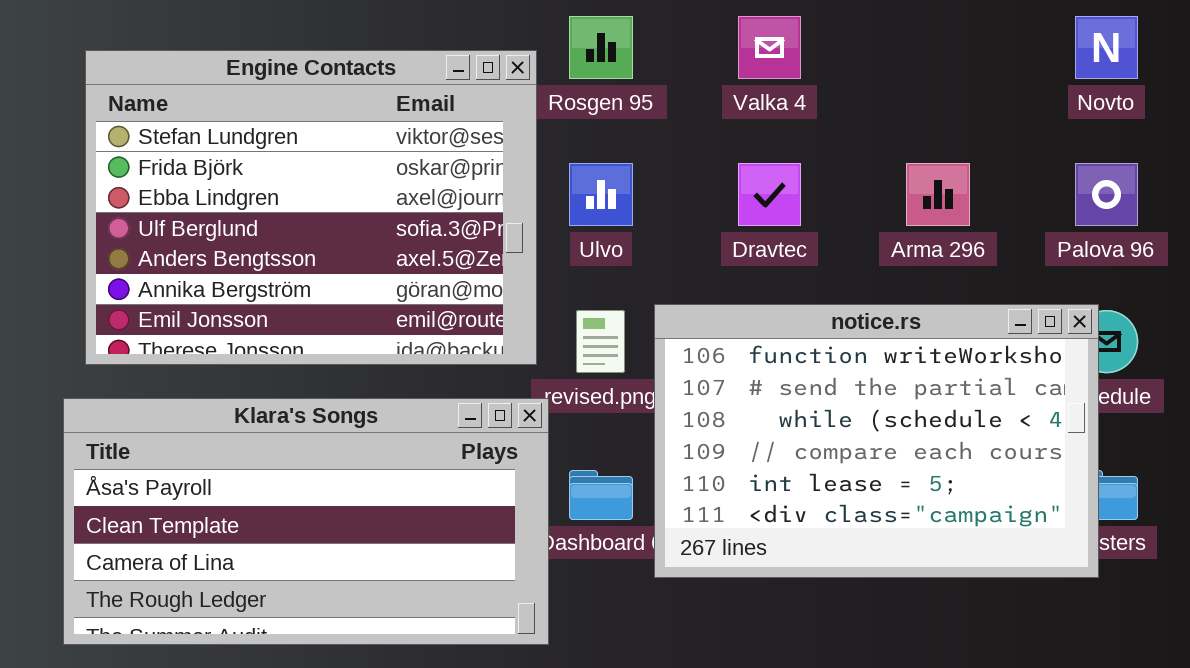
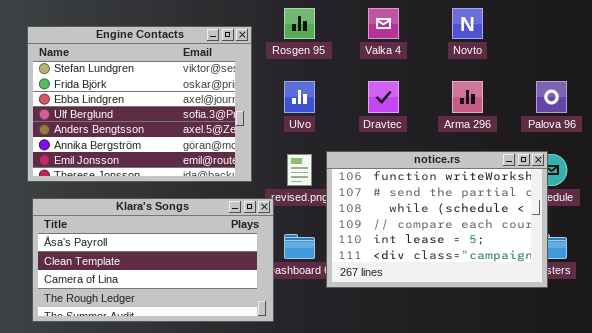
Novto: [1075,16,1138,79] -> [452,8,483,39], moved
Engine Contacts: [85,50,537,365] -> [27,26,252,182], moved

